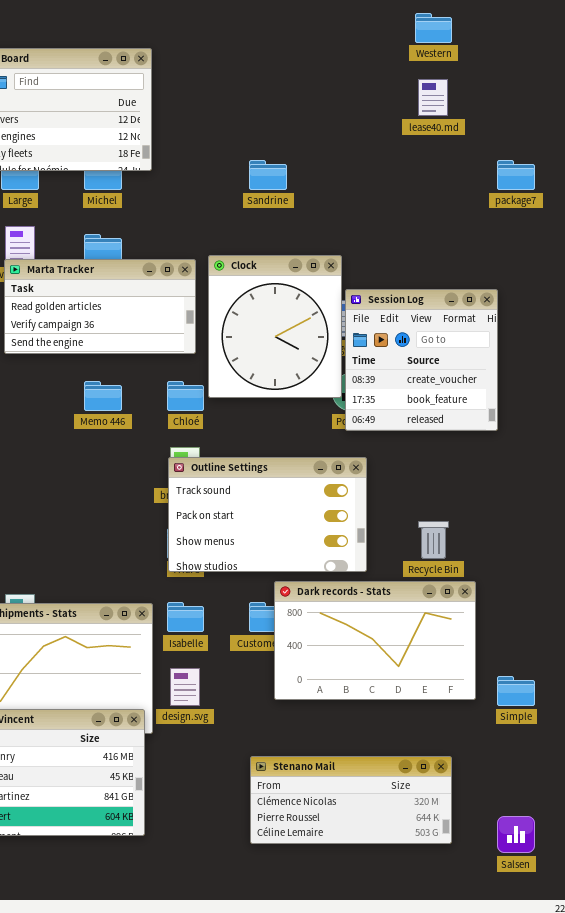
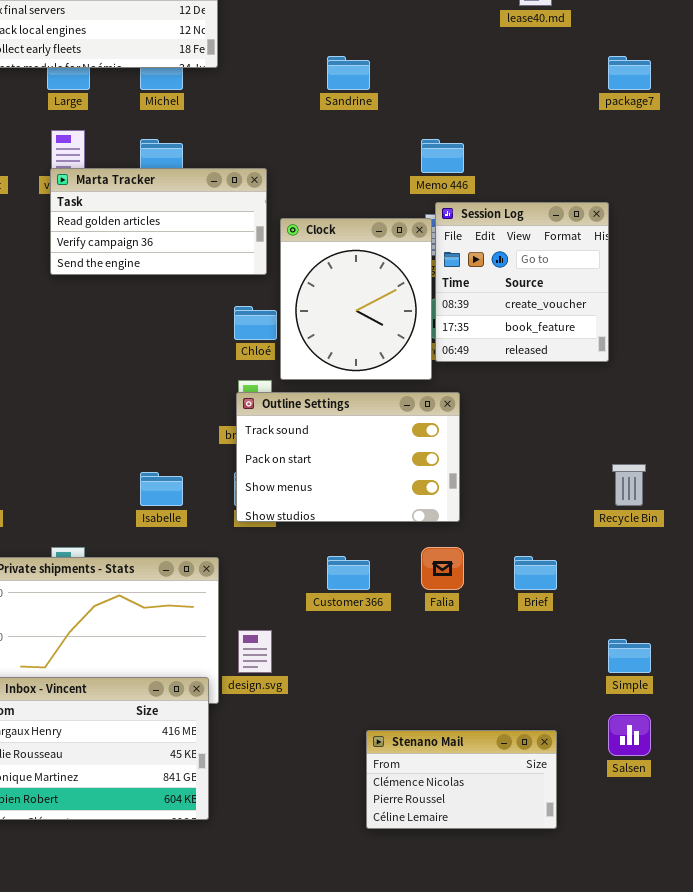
Clock: [208,255,342,398] -> [280,218,432,380], moved
Memo 446: [84,381,122,411] -> [421,139,464,173], moved
Recycle Bin: [418,521,449,559] -> [612,464,646,506], moved
Dark records - Stats: [274,581,476,700] -> none, closed
Isabelle: [167,602,204,632] -> [140,472,183,506], moved
Stenano Mail: [250,756,452,844] -> [366,730,557,829], resized
Salsen: [497,816,535,853] -> [608,714,651,756], moved

